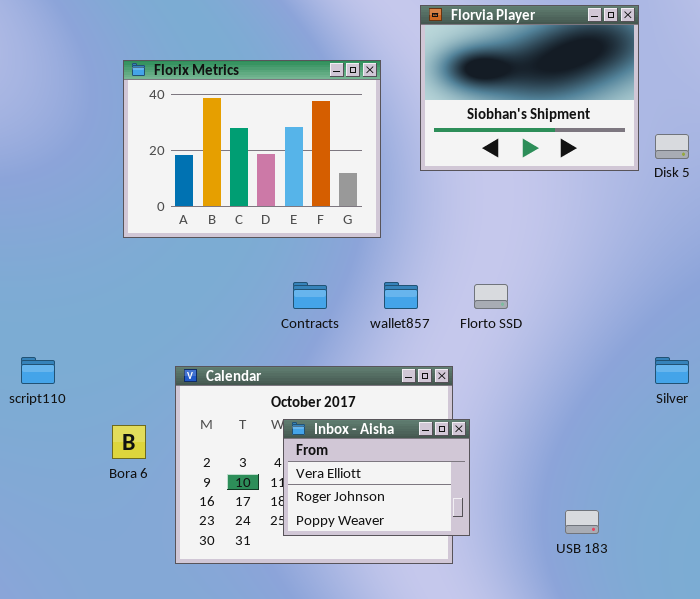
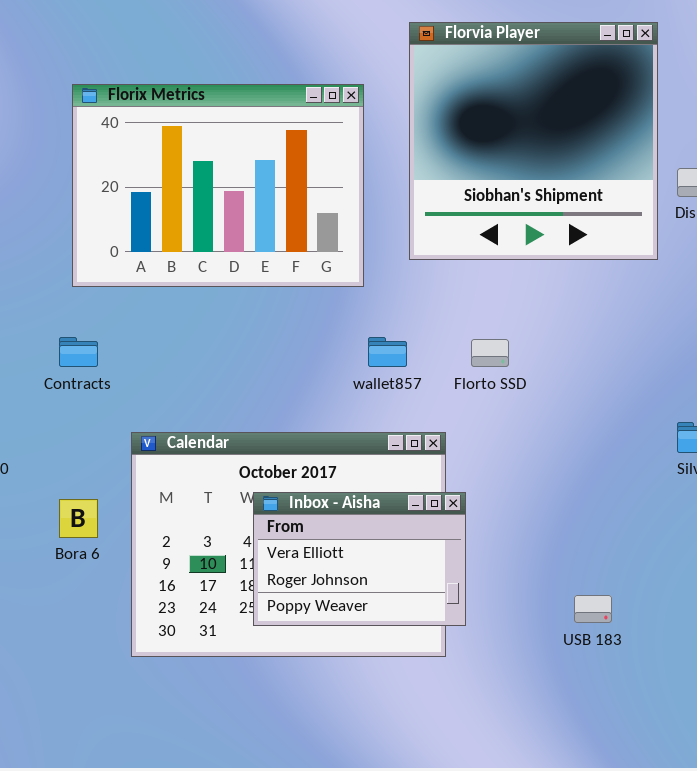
Florvia Player: [420,5,639,171] -> [409,22,658,260], resized
Contracts: [293,282,327,309] -> [59,337,98,367], moved

